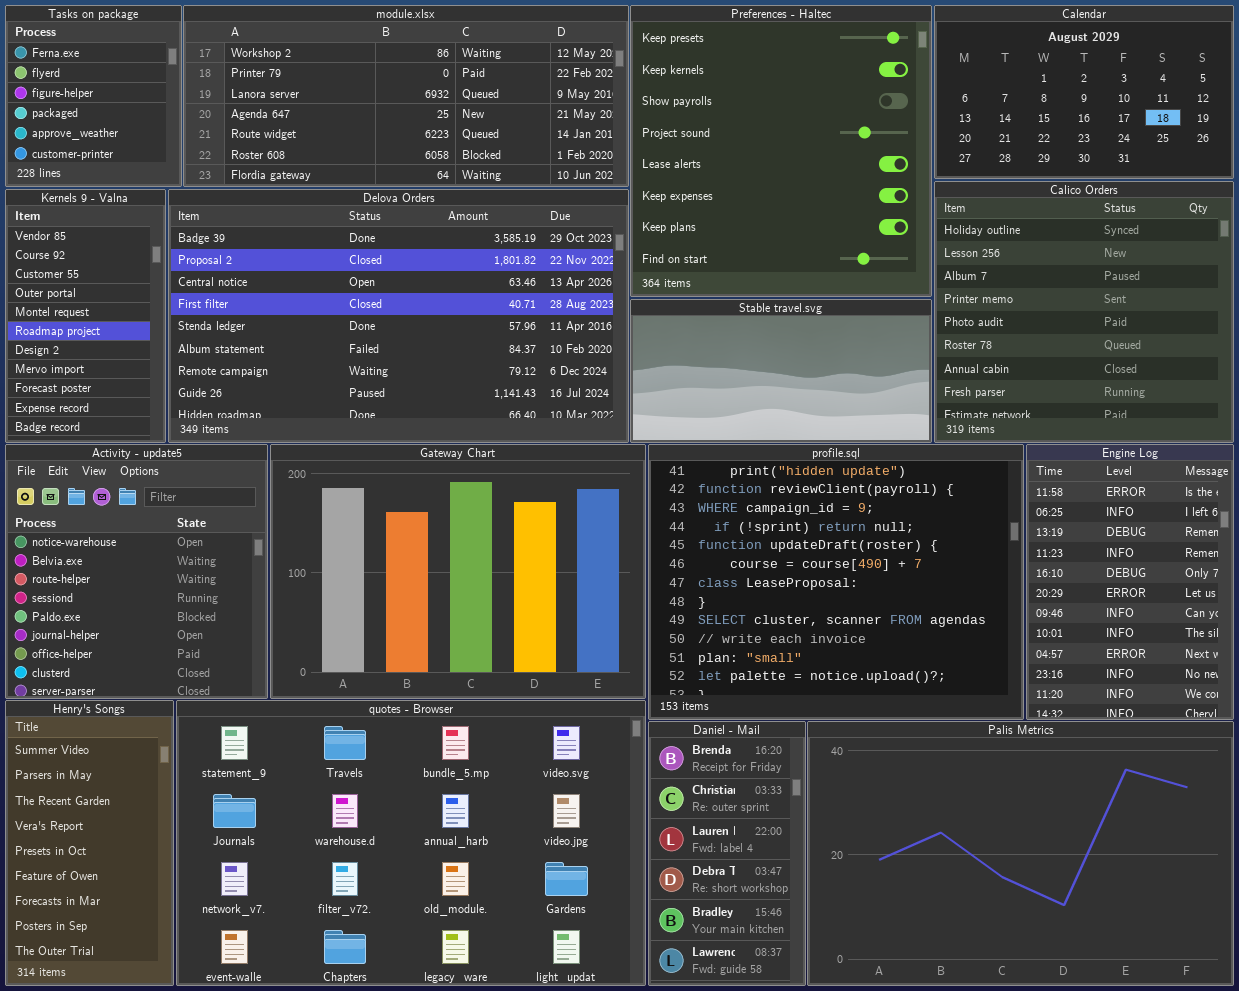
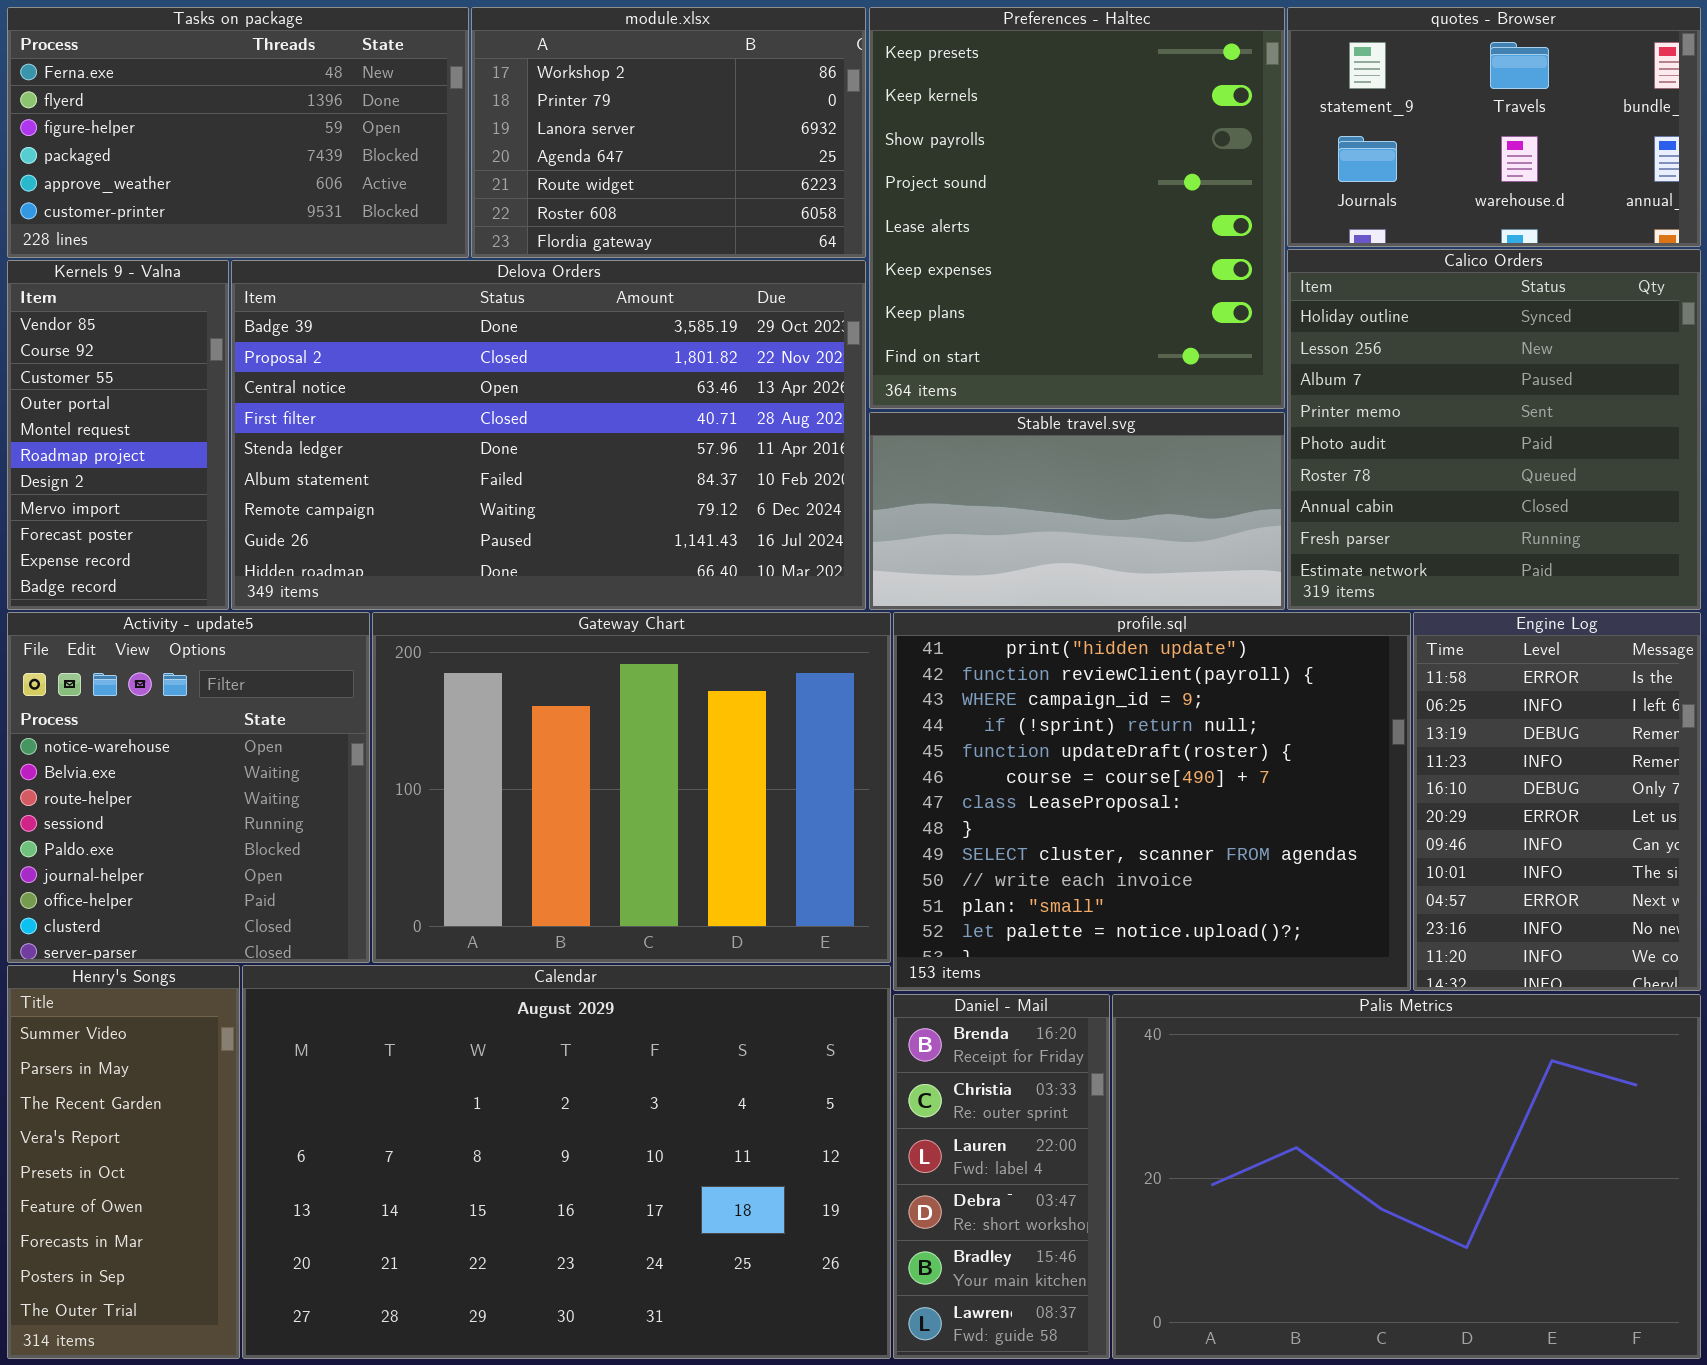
Tasks on package: [5,5,182,187] -> [7,7,469,258], resized
module.xlsx: [183,5,629,187] -> [471,7,866,258], resized
Calendar: [934,5,1234,179] -> [242,965,891,1359], moved, resized
quotes - Browser: [176,700,646,986] -> [1287,7,1701,247], moved, resized

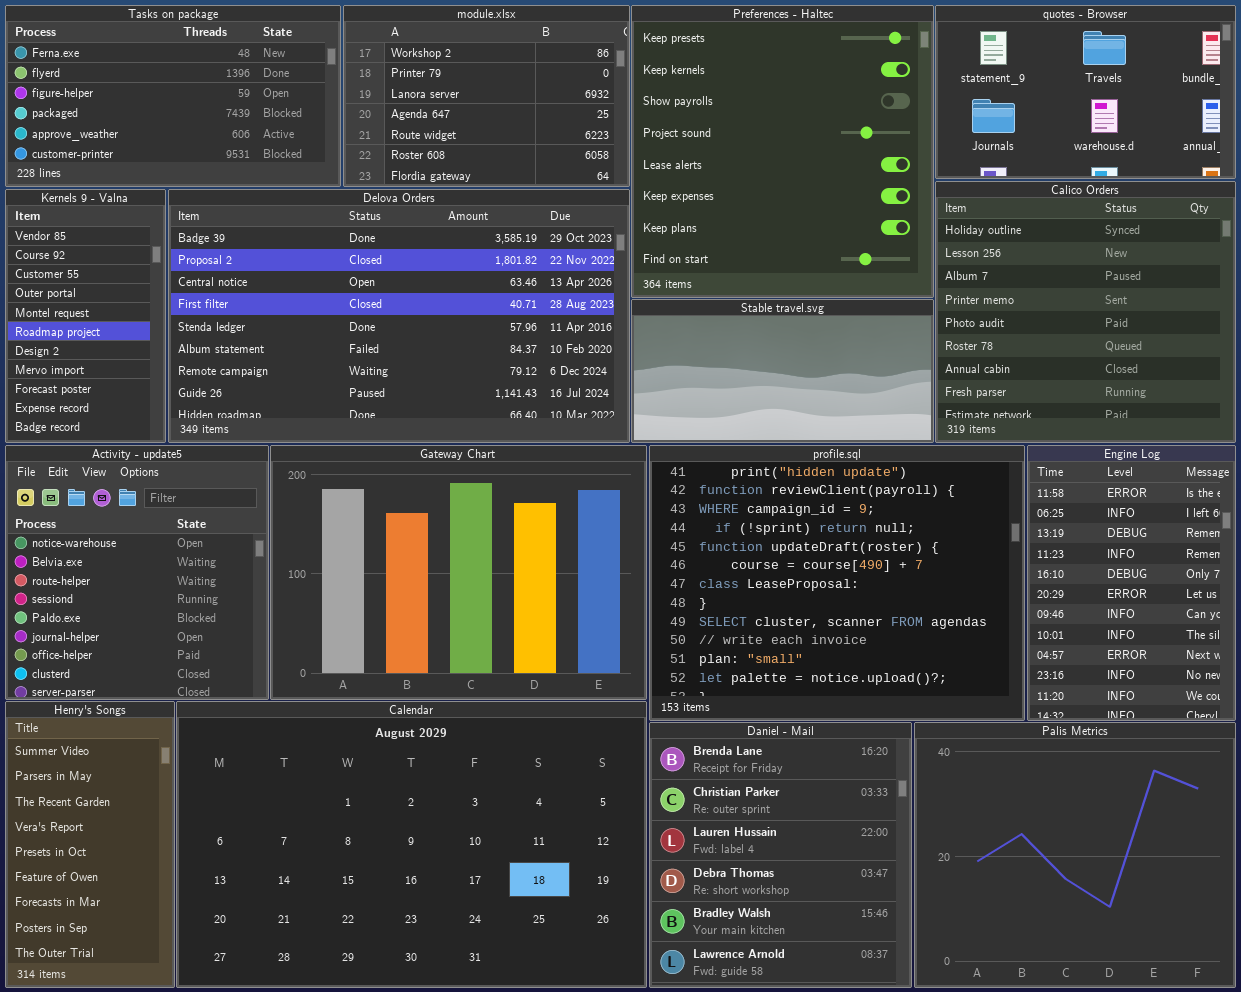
Daniel - Mail: [893,994,1110,1359] -> [649,722,912,988], resized
Palis Metrics: [1112,994,1701,1359] -> [914,722,1236,988], resized

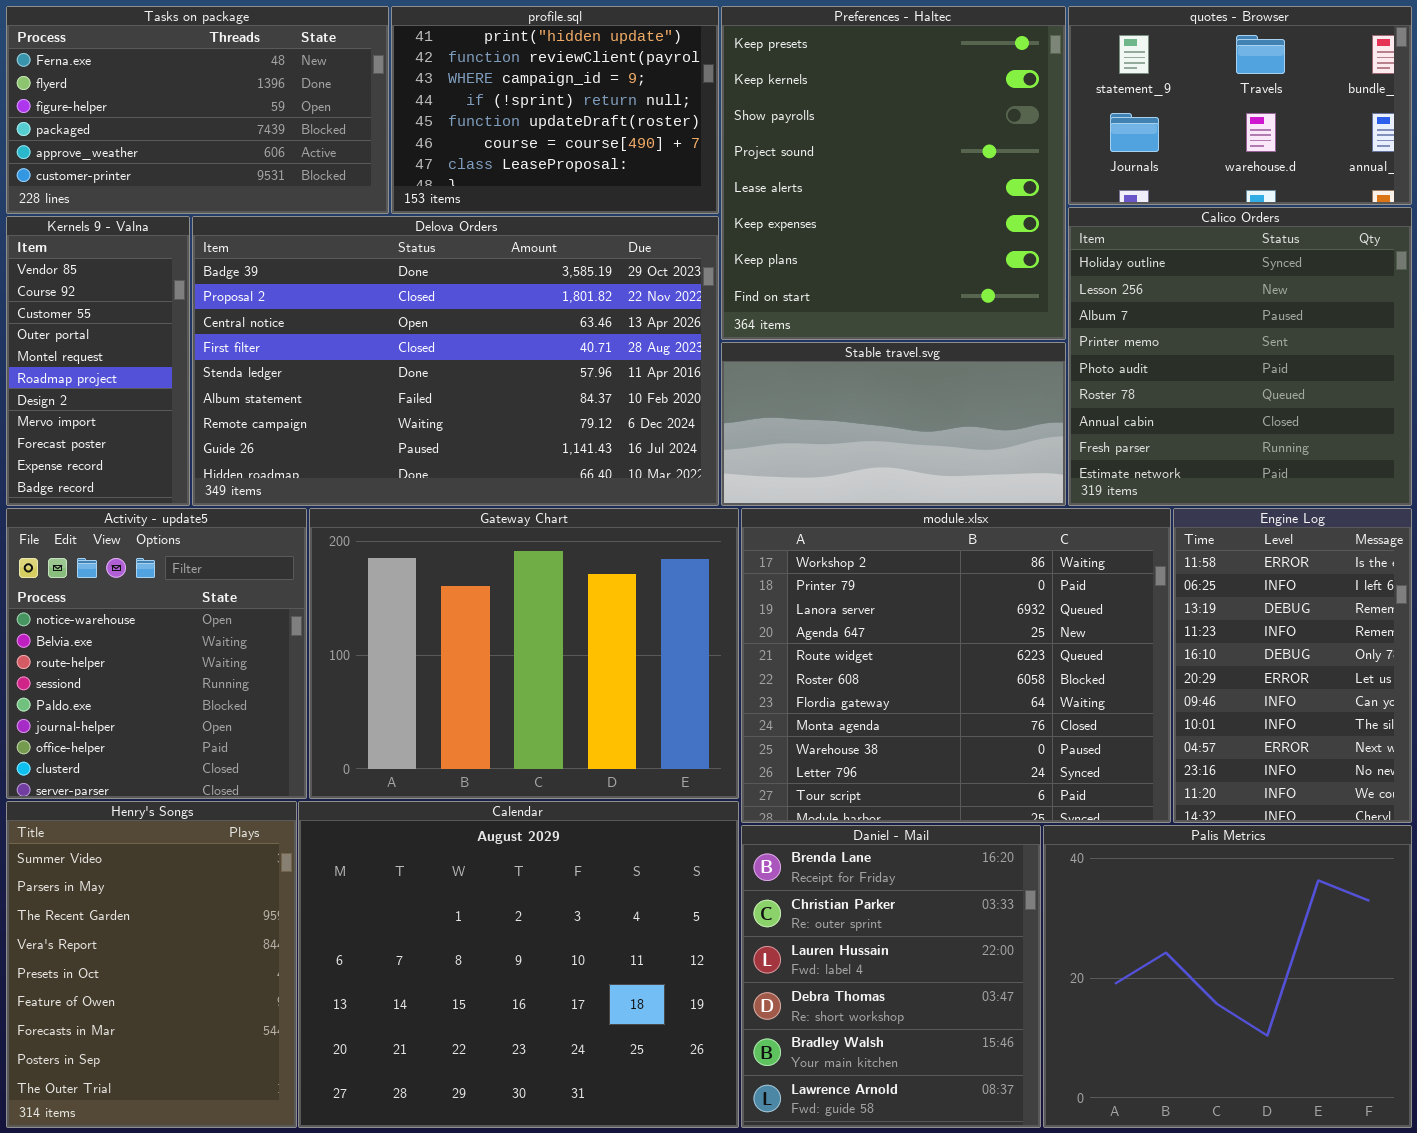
module.xlsx: [343,5,630,187] -> [741,508,1171,823], moved, resized
profile.sql: [649,445,1025,721] -> [391,6,719,214], moved, resized
Henry's Songs: [5,701,175,988] -> [6,801,297,1128], resized
Calendar: [176,701,647,988] -> [298,801,739,1128], resized

